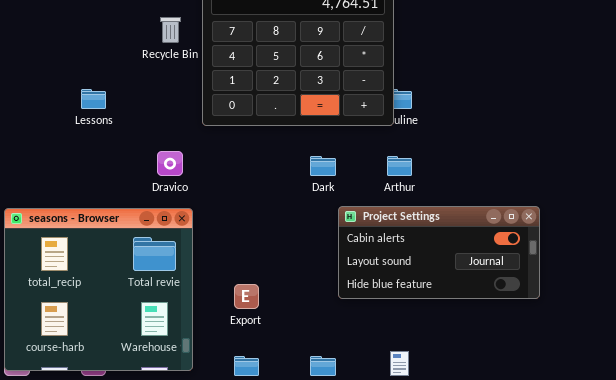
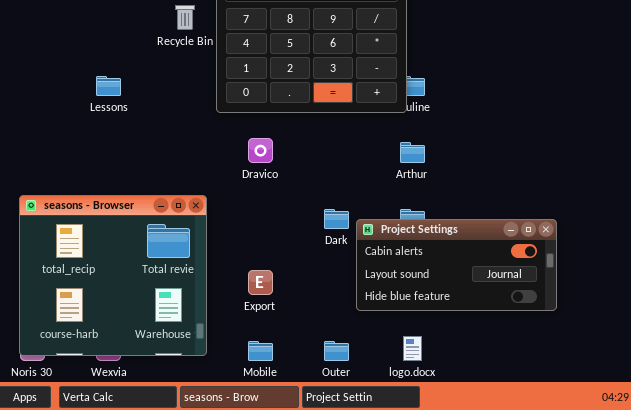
Dravico: [157,151,183,176] -> [248,138,273,163], moved
Dark: [310,156,336,176] -> [324,209,349,229], moved
Project Settings: [338,206,540,299] -> [356,219,557,311], moved

